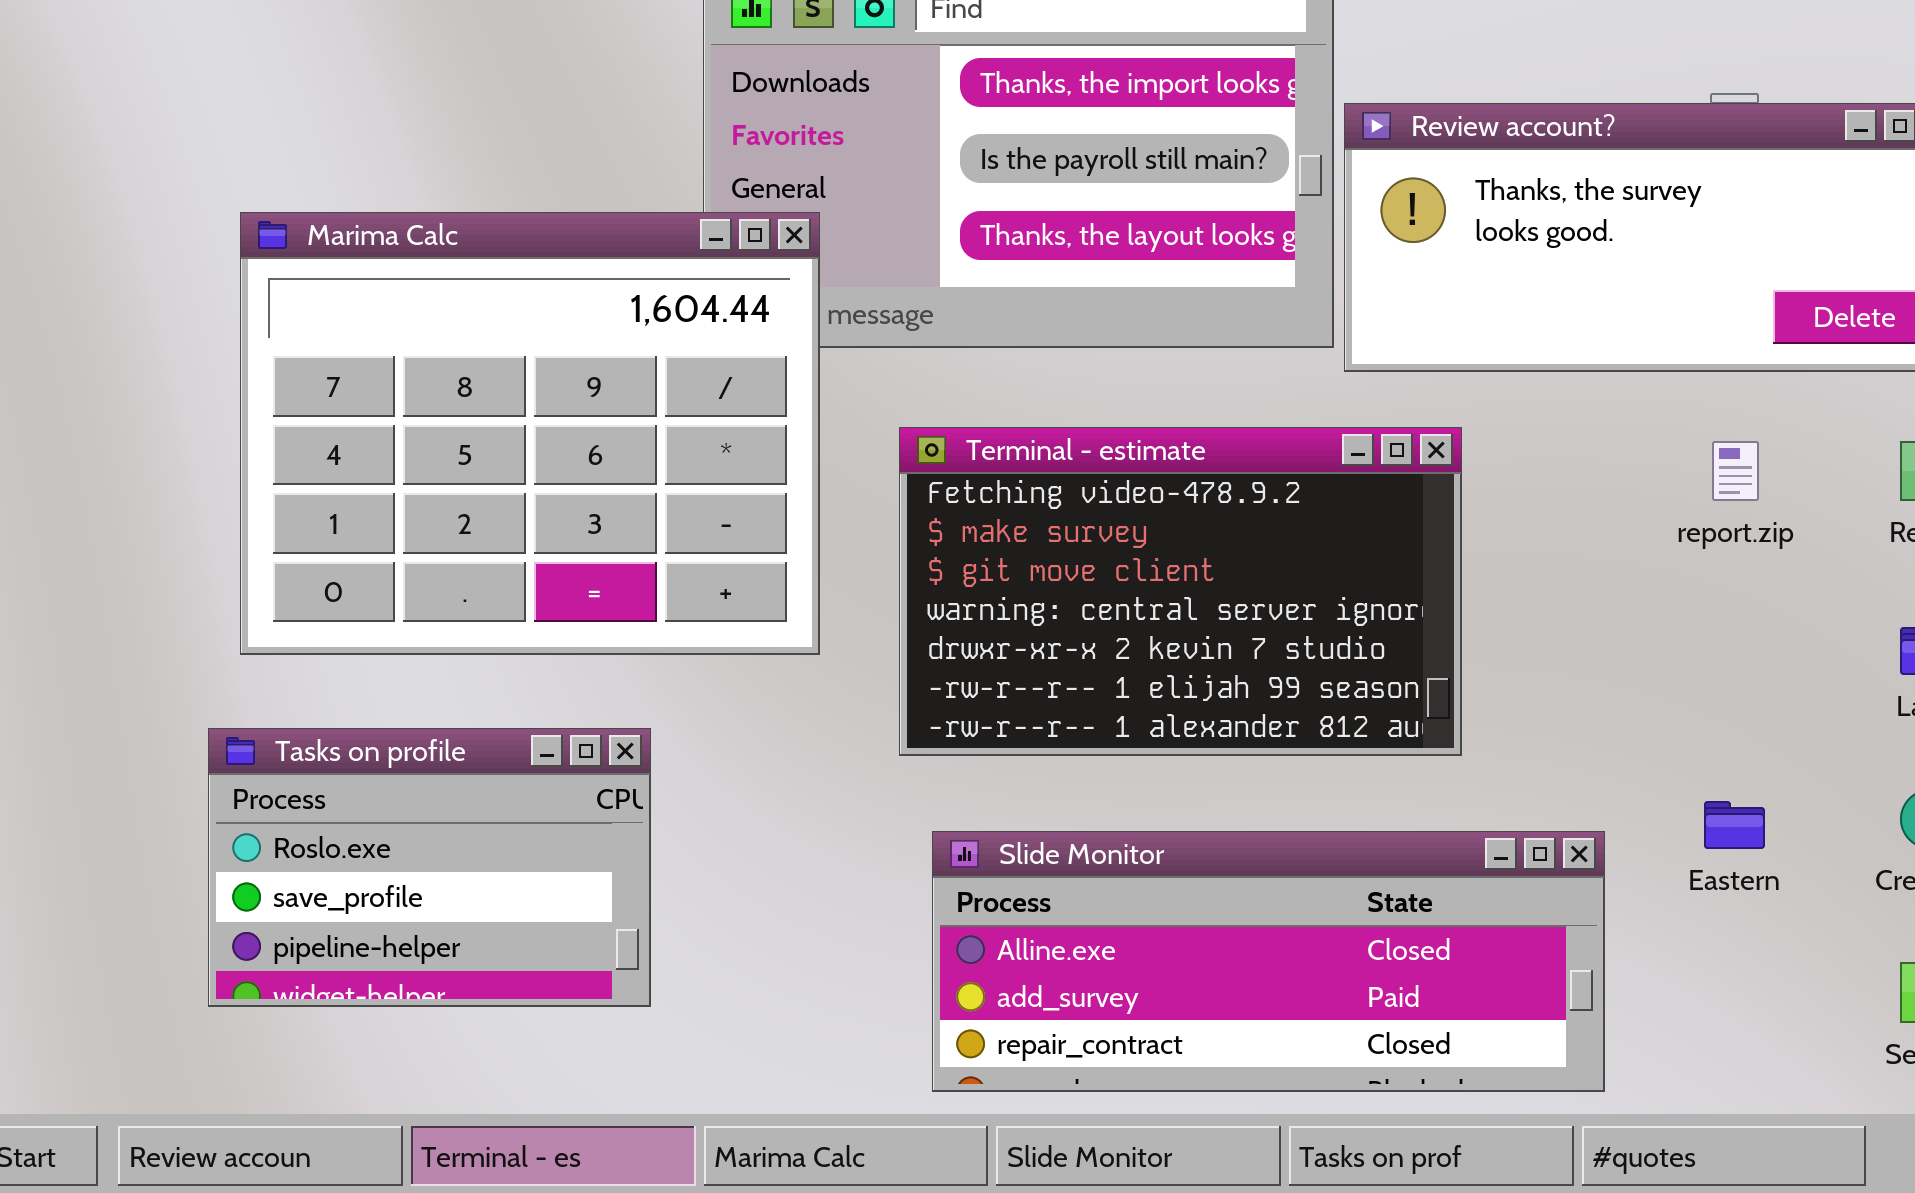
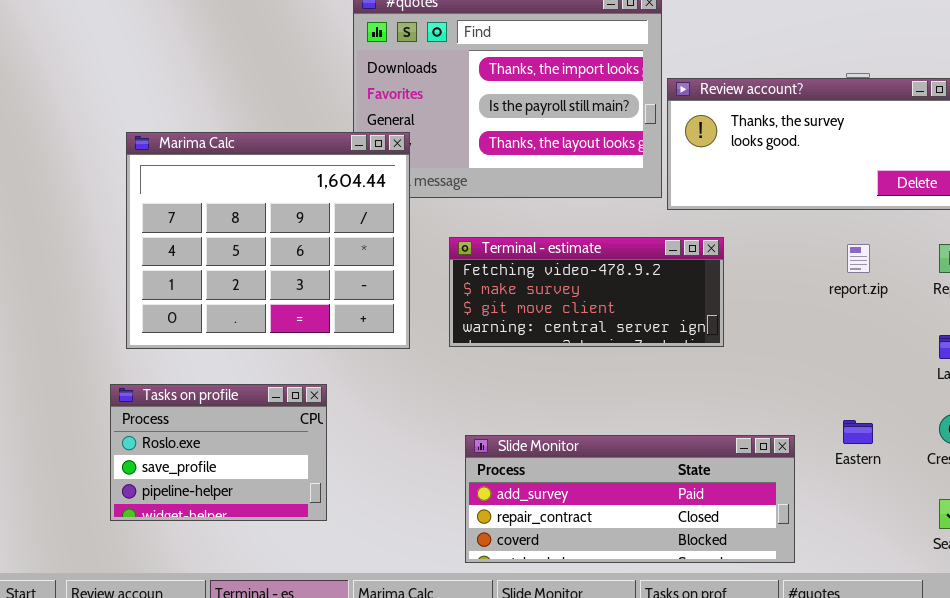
Terminal - estimate: [899,427,1462,756] -> [449,237,724,347], resized
Slide Monitor: [932,831,1605,1092] -> [465,435,795,563], scrolled down 1 row

